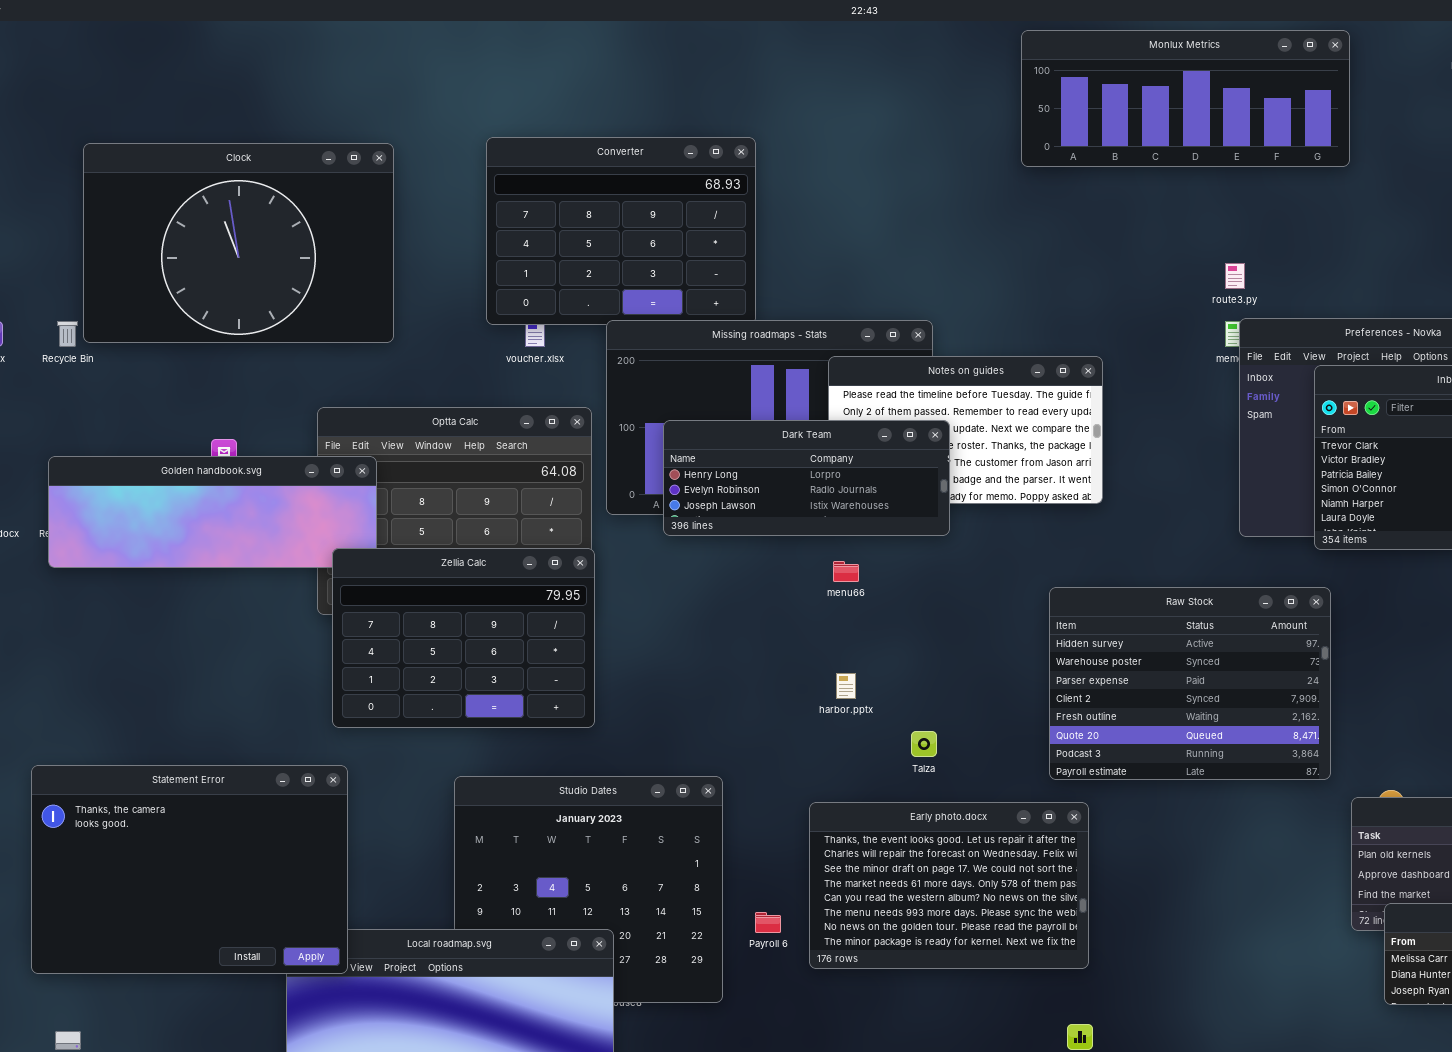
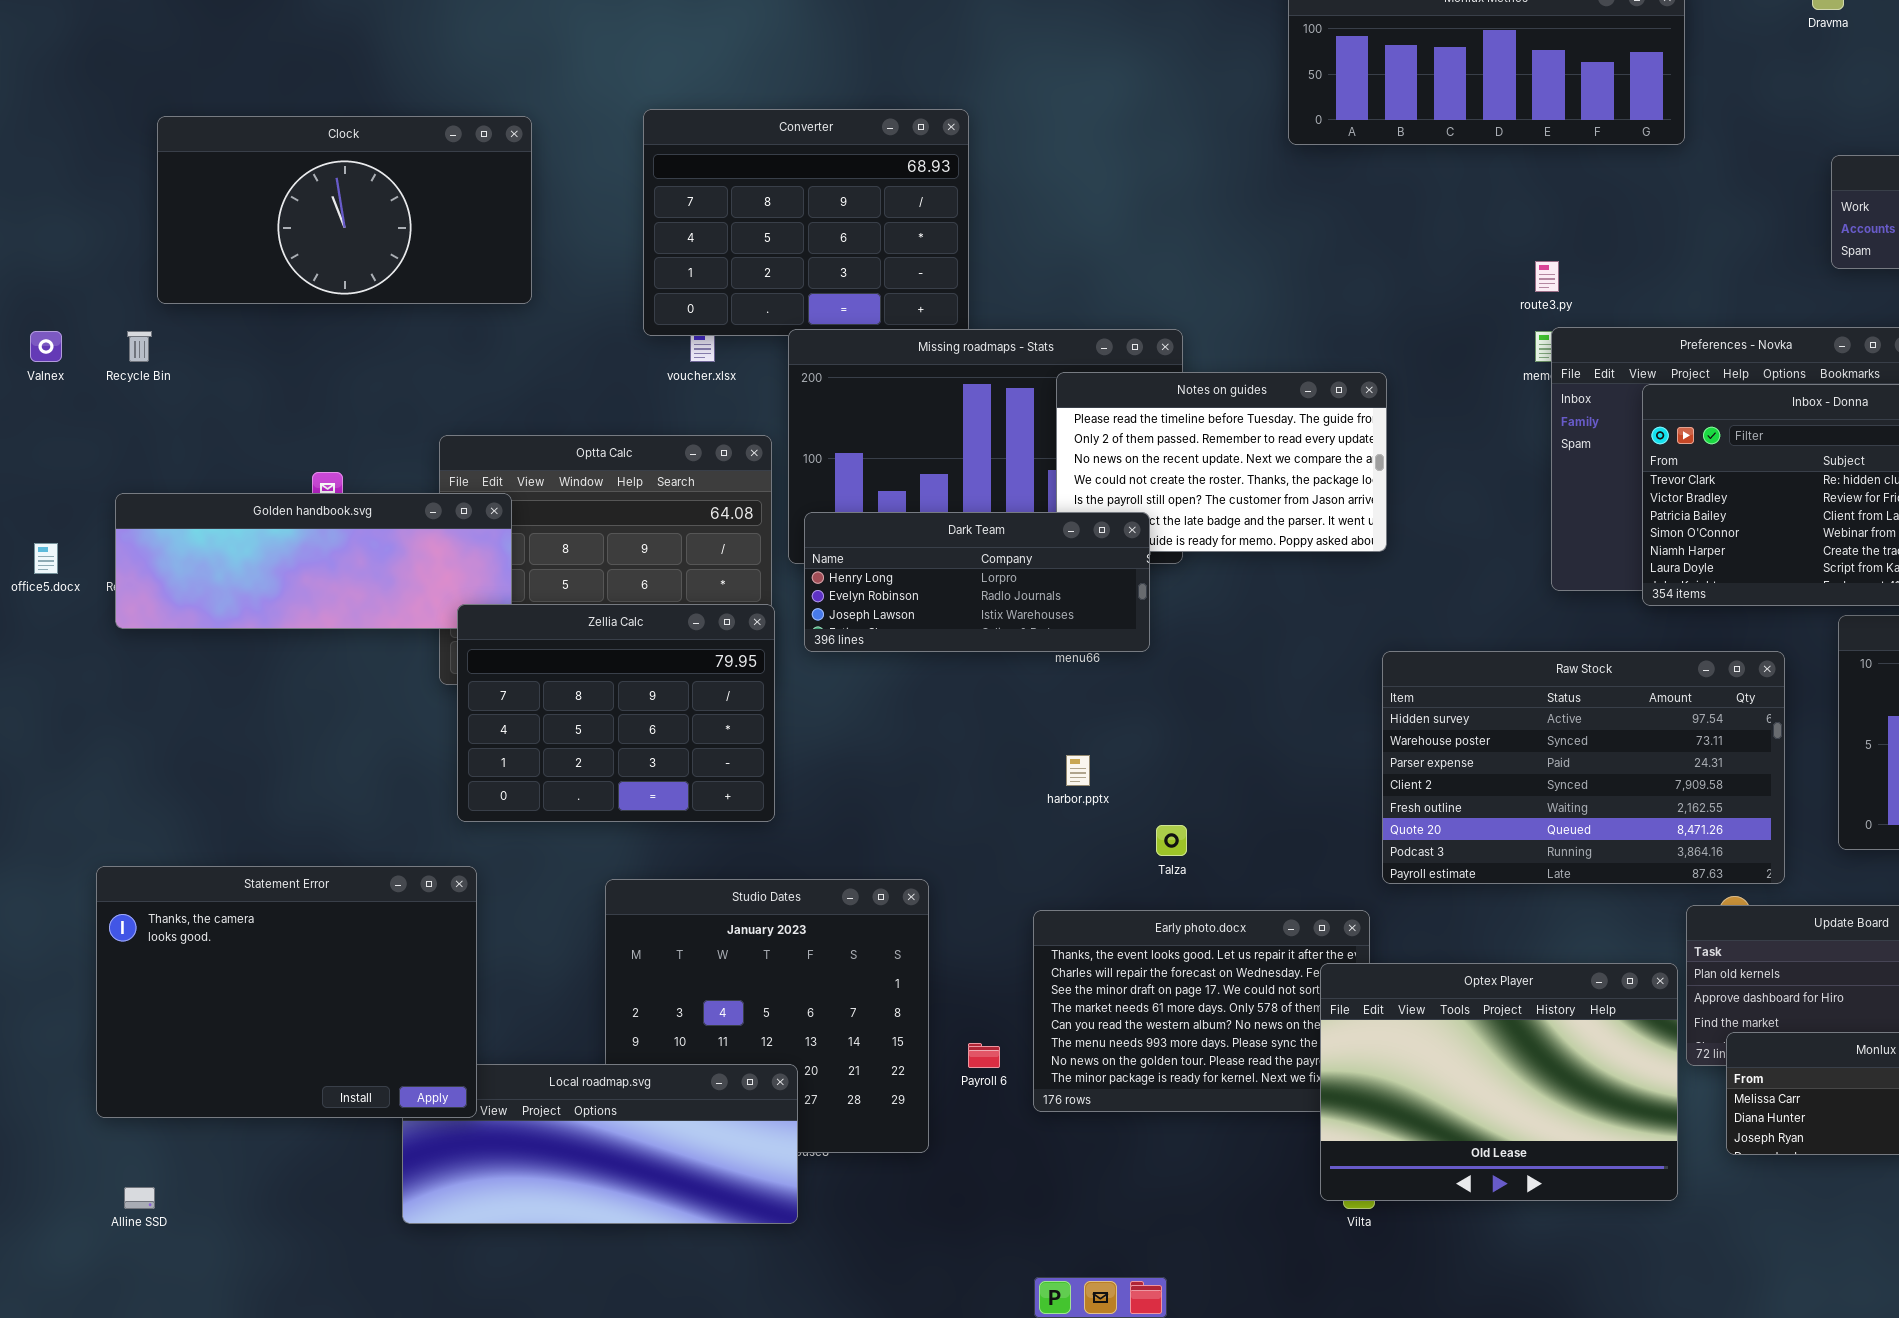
Clock: [83,143,394,343] -> [157,116,532,304], resized
Dark Team: [663,420,950,536] -> [804,512,1150,652], moved
Raw Stock: [1049,587,1331,780] -> [1382,651,1785,884], moved, resized
Optex Player: none -> [1320,963,1678,1201], opened

